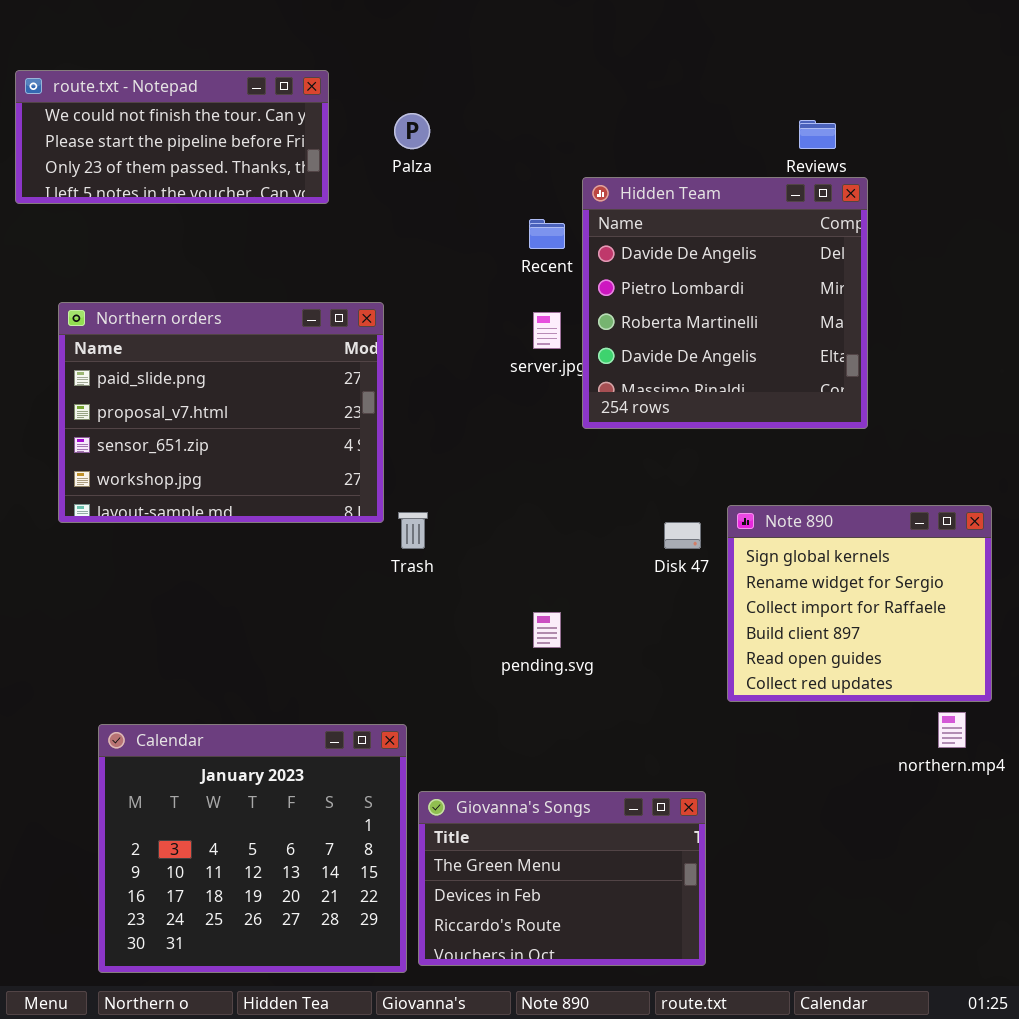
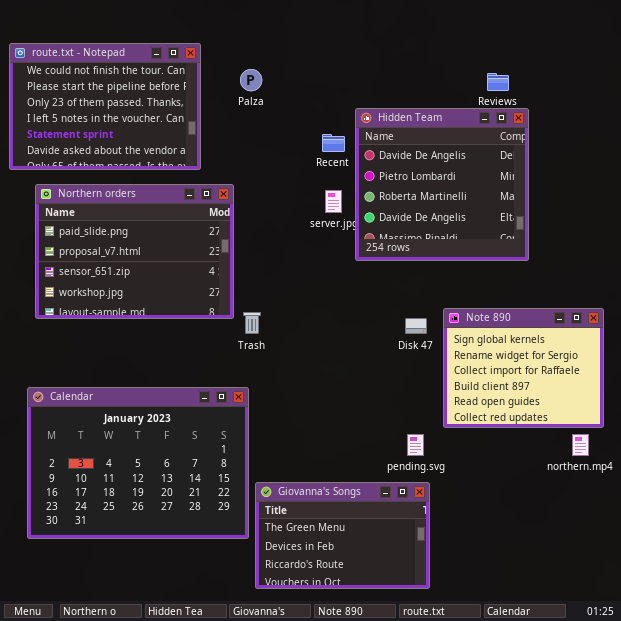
route.txt - Notepad: [15,70,329,204] -> [9,43,201,170], resized
pending.svg: [533,612,561,648] -> [407,434,424,456], moved
Calendar: [98,724,407,973] -> [27,387,249,539], moved, resized

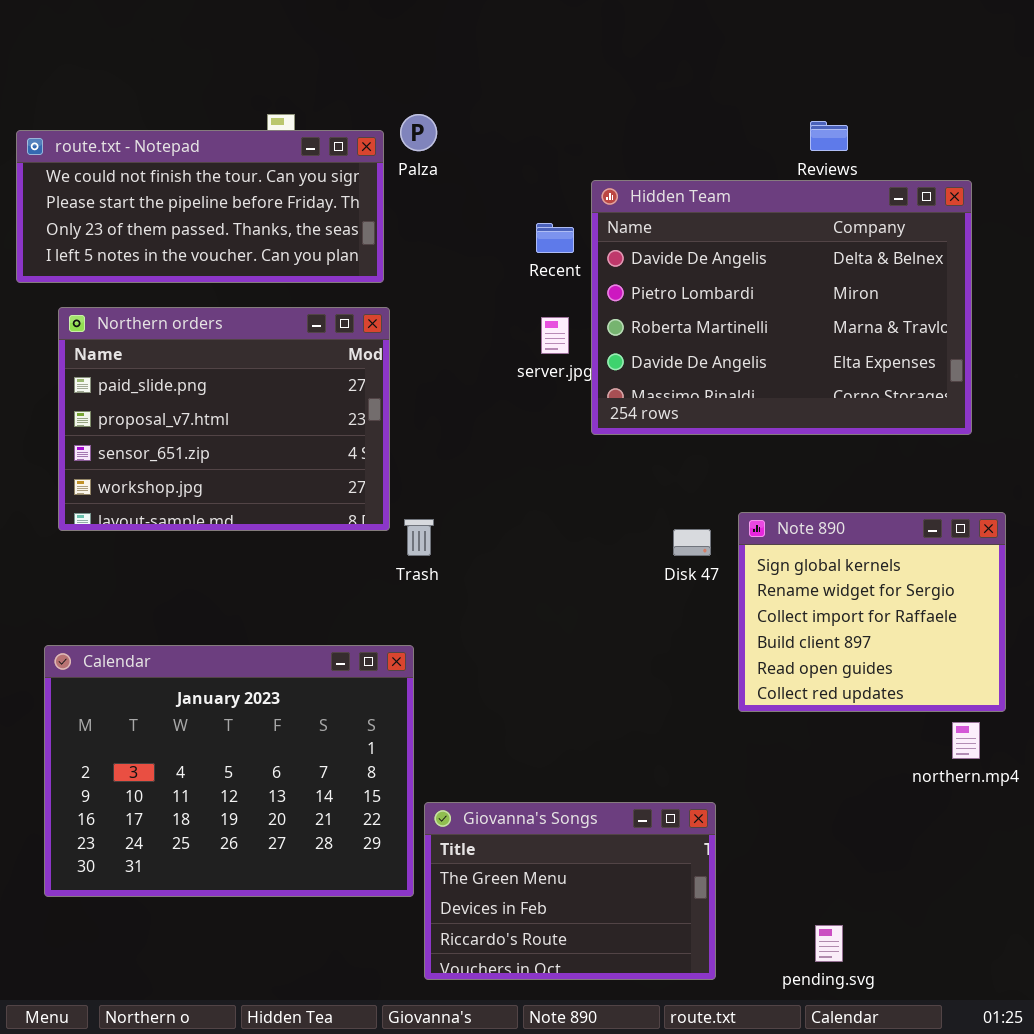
route.txt - Notepad: [9,43,201,170] -> [16,130,384,283], resized
Hidden Team: [355,108,529,261] -> [591,180,972,435], resized
pending.svg: [407,434,424,456] -> [815,925,843,962], moved

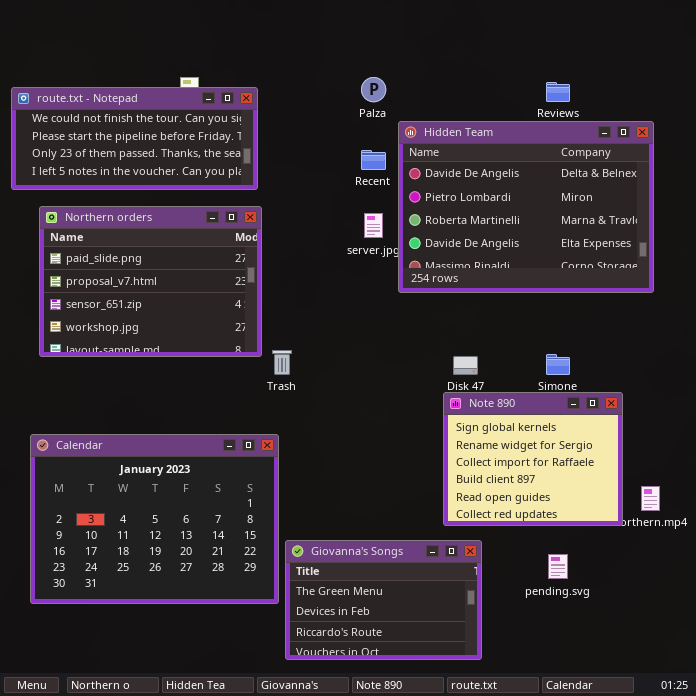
Palza: [400,114,437,151] -> [361,77,386,102], moved
Note 890: [738,512,1006,712] -> [443,392,623,526], moved
pending.svg: [815,925,843,962] -> [548,554,568,579], moved

